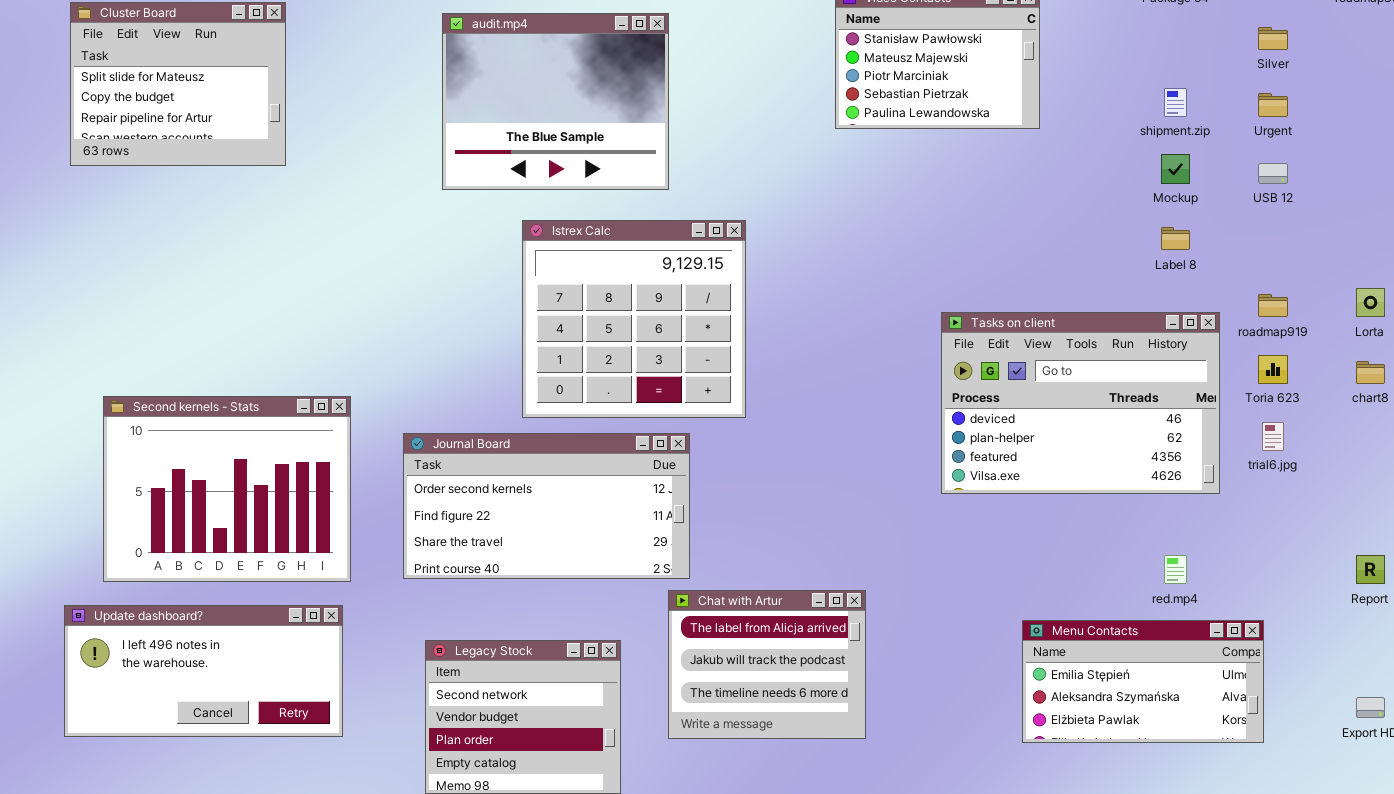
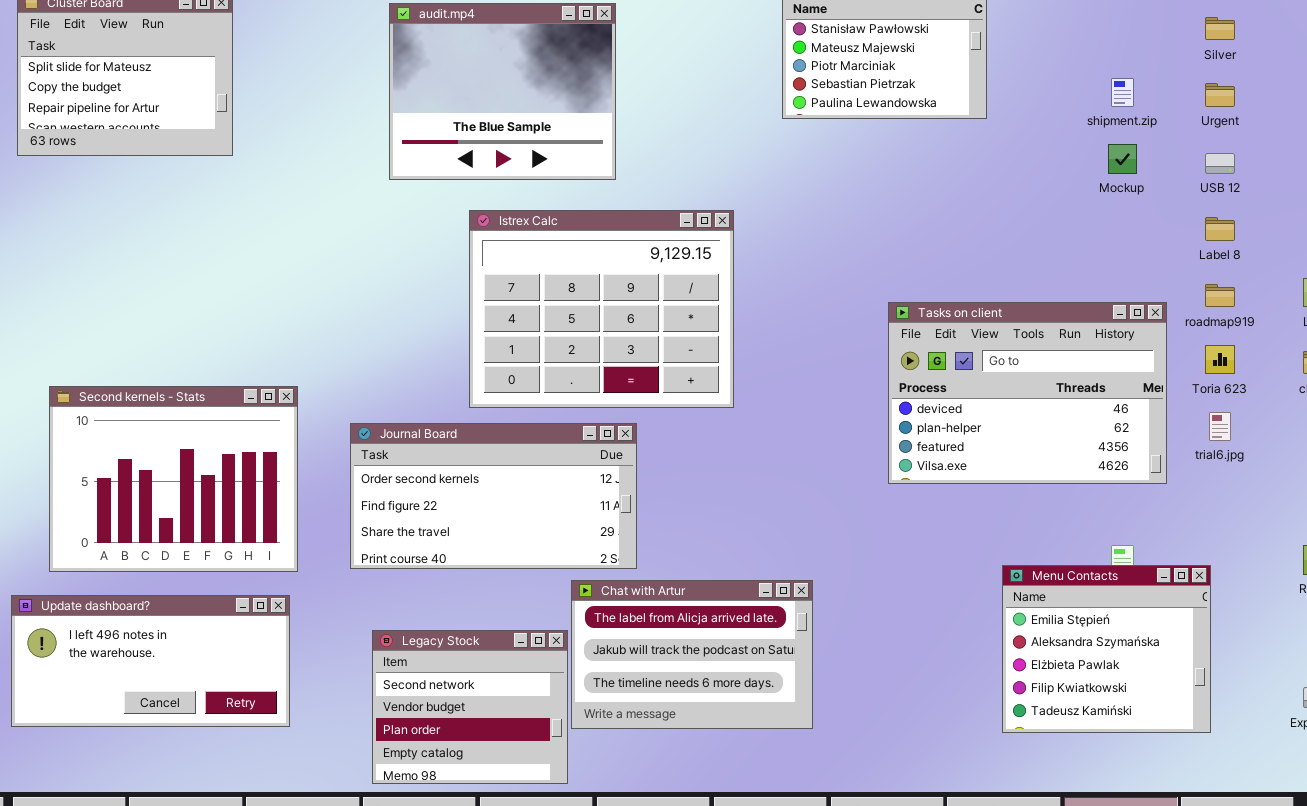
Istrex Calc: [522,220,746,418] -> [469,210,734,408], resized
Label 8: [1161,227,1190,250] -> [1205,217,1235,241], moved
Chat with Artur: [668,590,866,739] -> [571,580,813,729], resized
Menu Contacts: [1022,620,1264,743] -> [1002,565,1211,733], resized

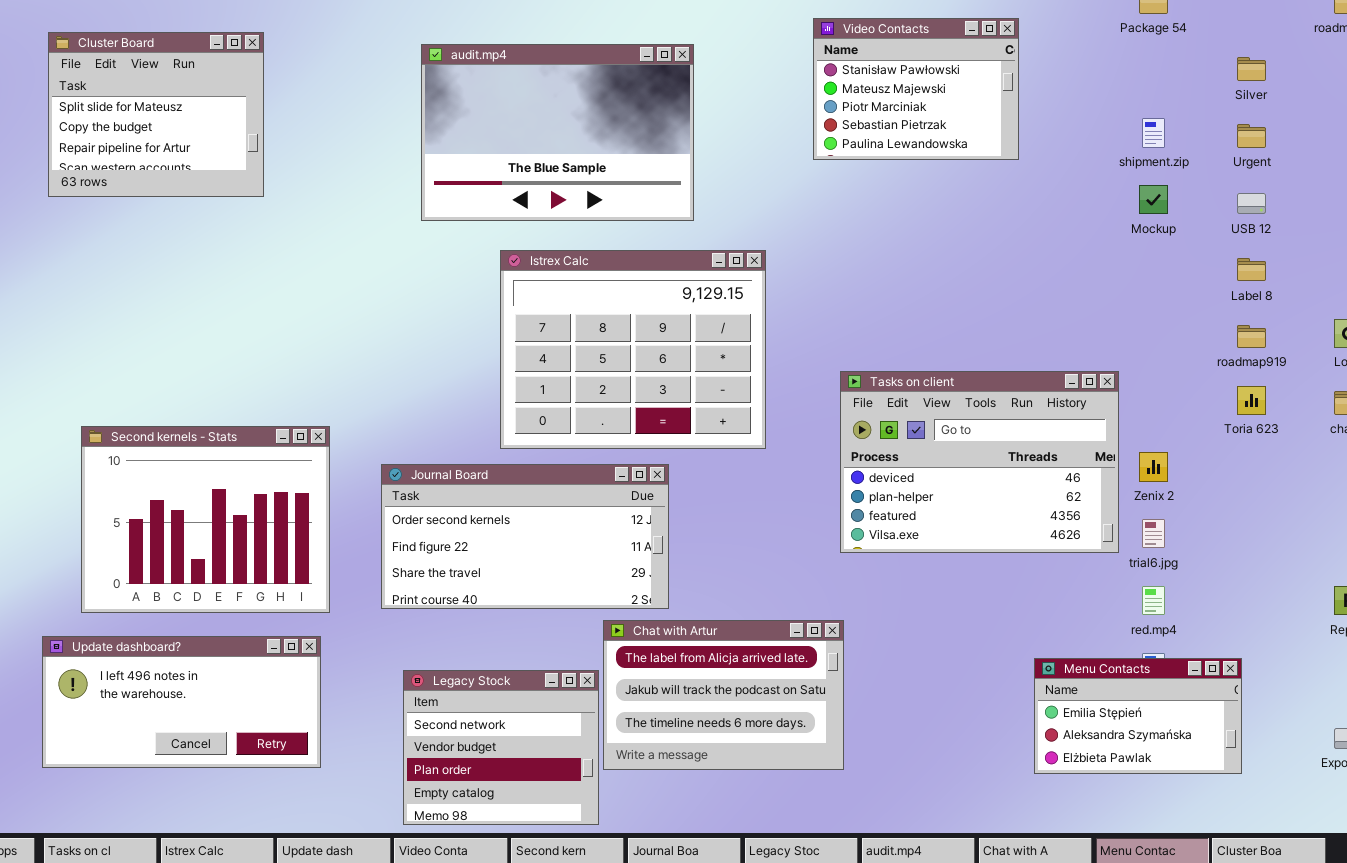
audit.mp4: [389,3,616,180] -> [421,44,694,221], resized
Tasks on client: [888,302,1167,484] -> [840,371,1119,553], moved
trial6.jpg: [1209,412,1231,441] -> [1142,519,1165,548], moved
Menu Contacts: [1002,565,1211,733] -> [1034,658,1242,774], resized

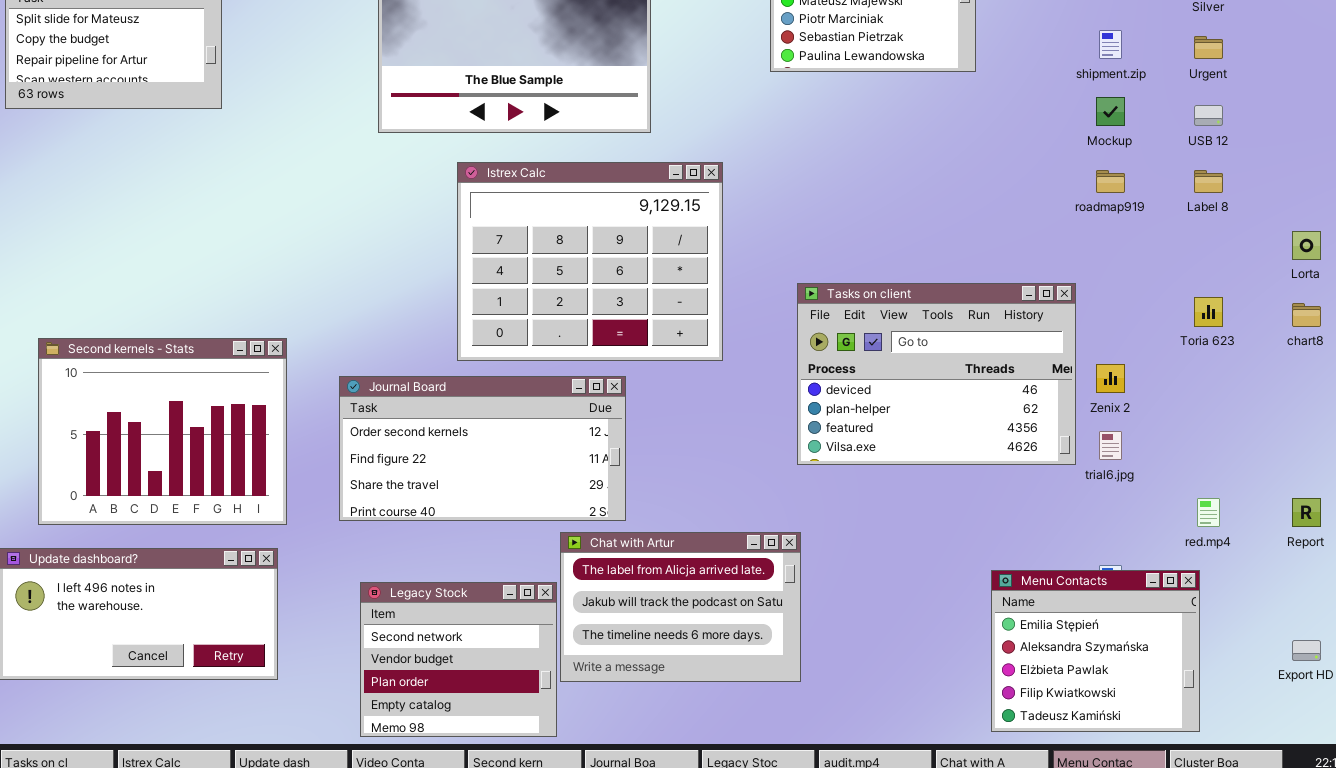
roadmap919: [1237,325,1266,348] -> [1096,170,1125,193], moved
red.mp4: [1142,586,1165,615] -> [1197,498,1220,527], moved
Menu Contacts: [1034,658,1242,774] -> [991,570,1200,732], resized

